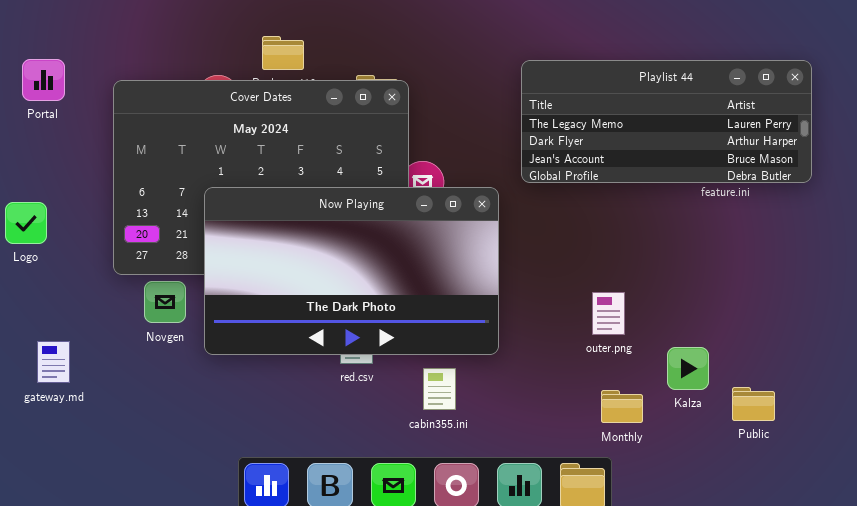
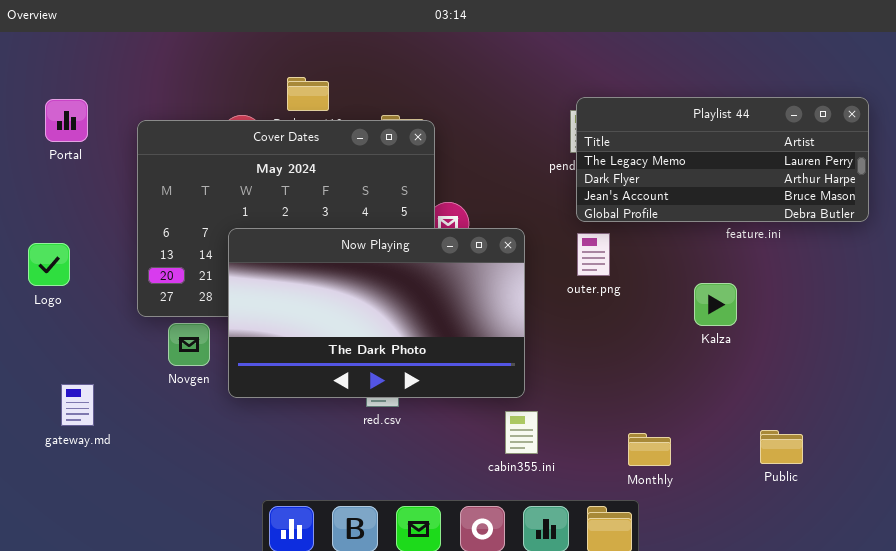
Playlist 44: [521,60,812,183] -> [576,97,869,222], moved
outer.png: [592,292,625,335] -> [577,233,610,276], moved
Kalza: [667,347,709,390] -> [694,283,737,326], moved
cabin355.ini: [423,368,456,410] -> [505,411,538,454], moved

